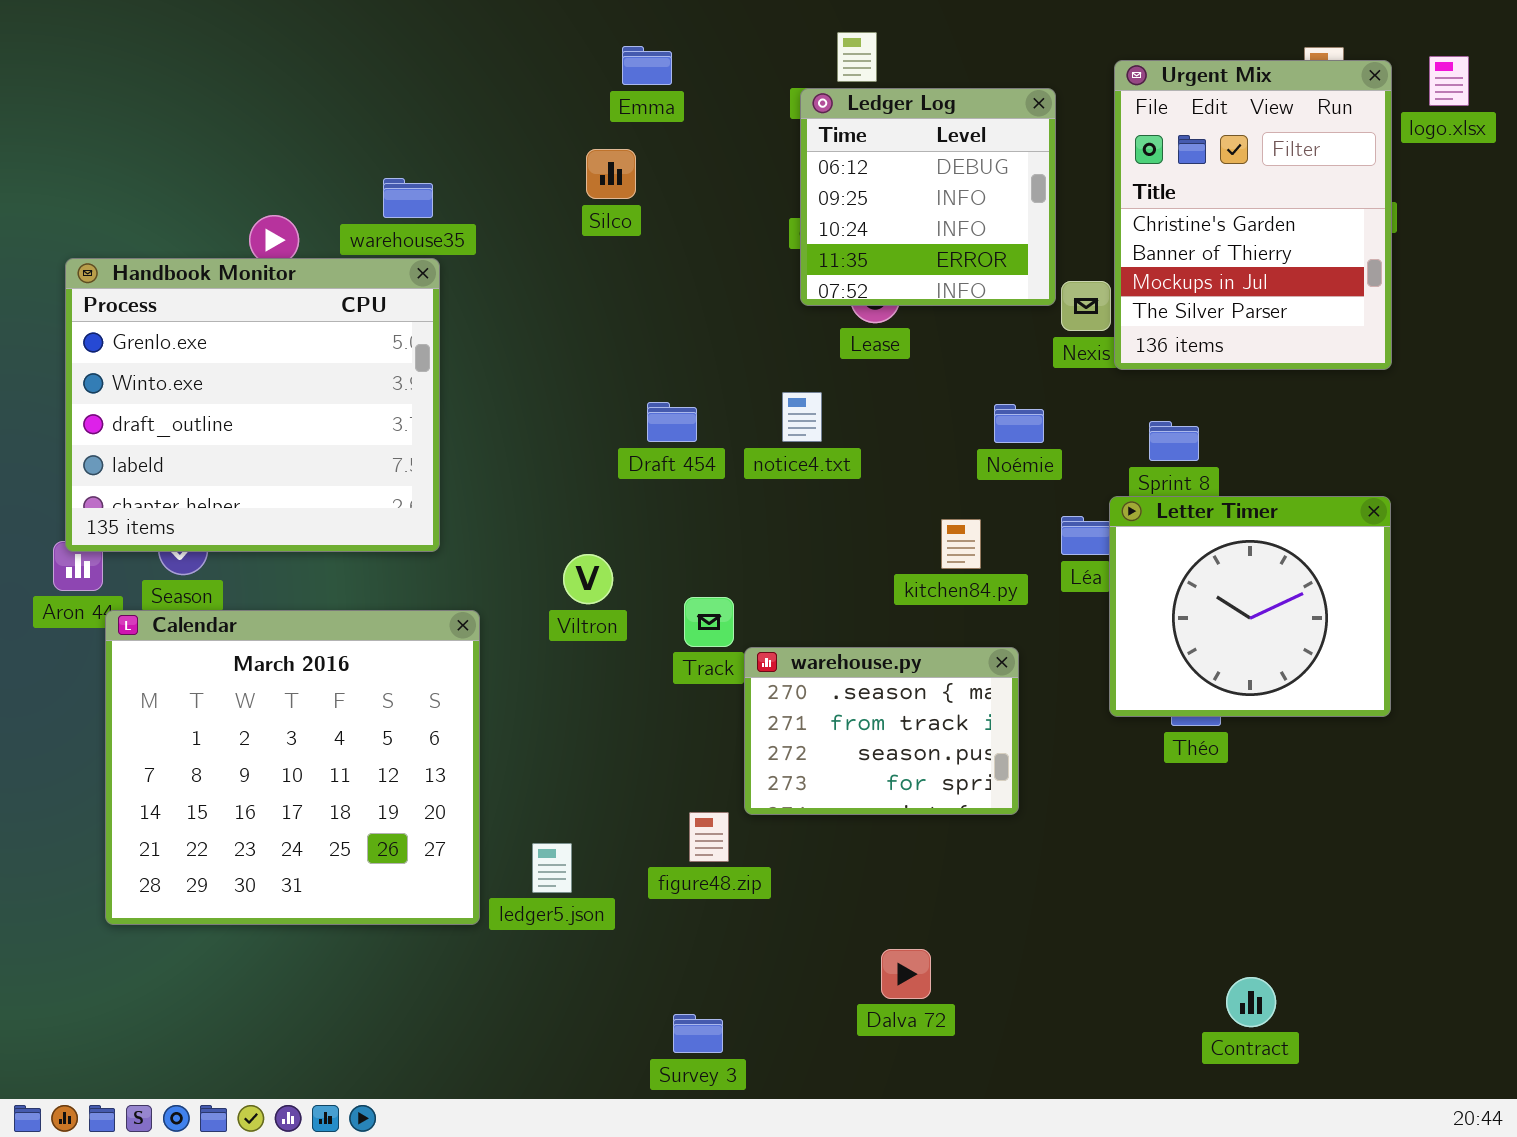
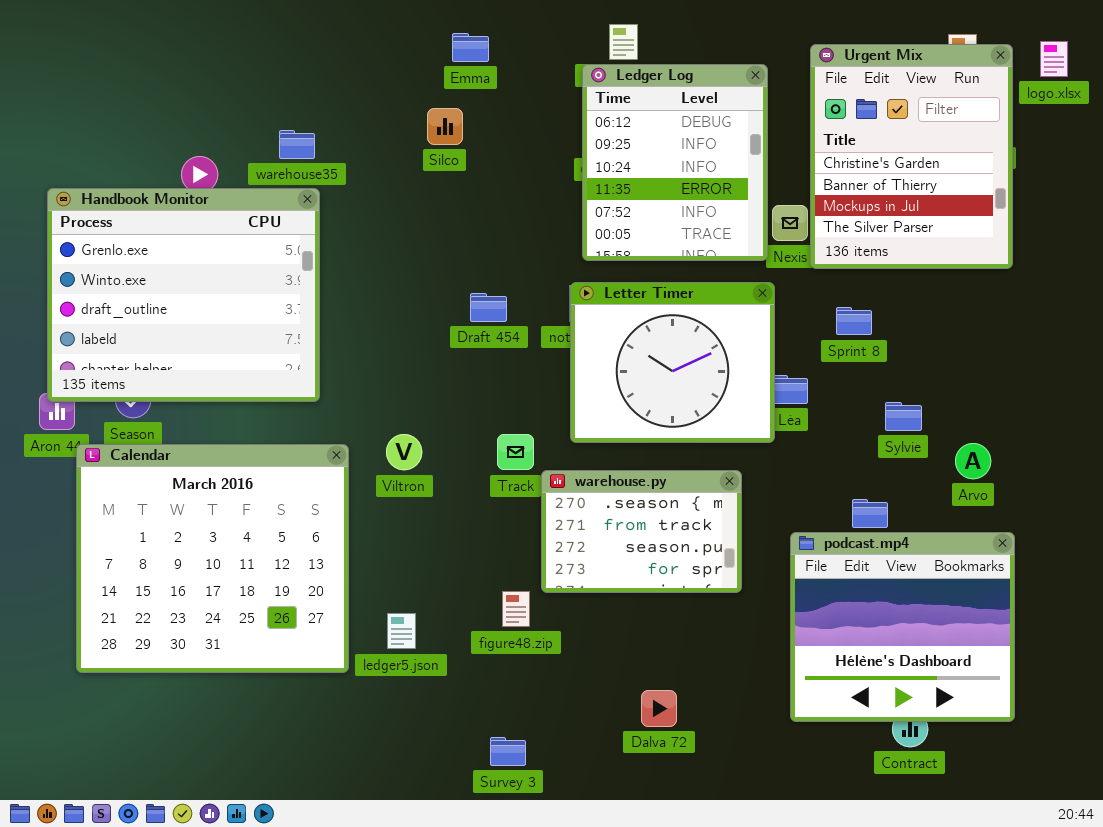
Ledger Log: [800,88,1056,306] -> [582,64,768,261], resized
Letter Timer: [1109,496,1391,717] -> [570,282,775,443], moved
Viltron: [563,554,613,604] -> [386,434,422,470], moved
podcast.mp4: none -> [790,532,1015,722], opened

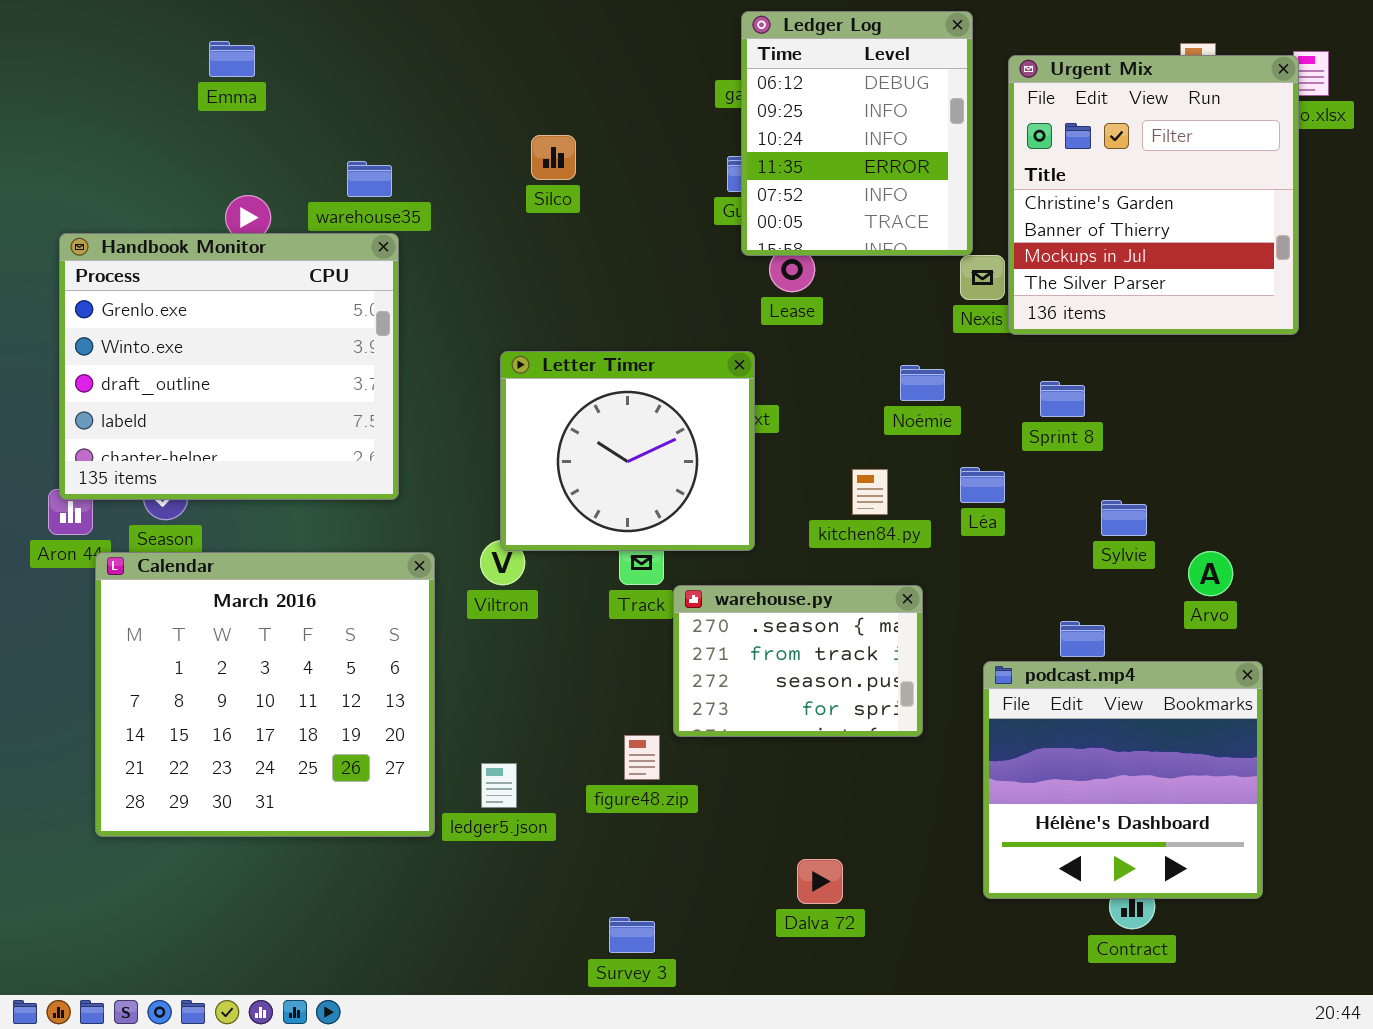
Emma: [452,33,489,62] -> [209,41,255,77], moved
Urgent Mix: [810,44,1013,269] -> [1008,55,1299,335], resized
Ledger Log: [582,64,768,261] -> [741,11,973,256], moved
Letter Timer: [570,282,775,443] -> [500,351,755,551], moved

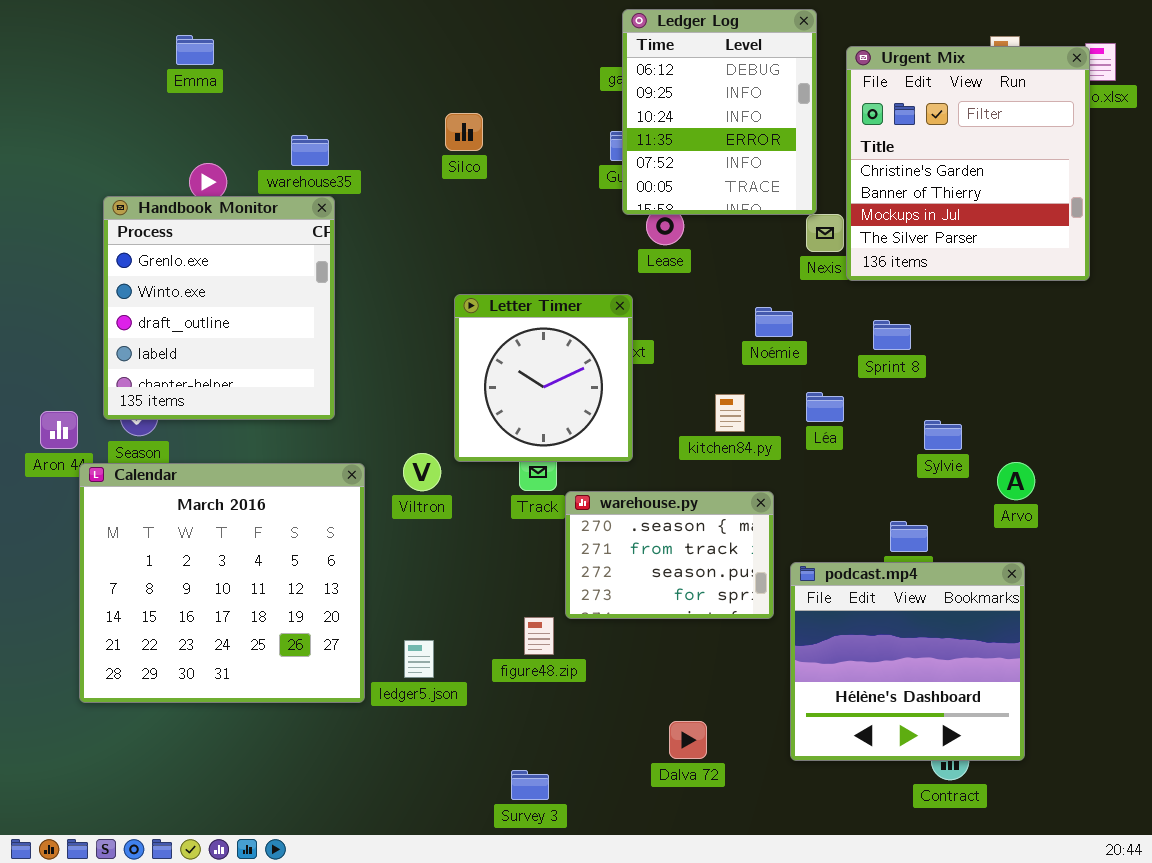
Handbook Monitor: [59,233,399,500] -> [103,196,335,420], resized
Letter Timer: [500,351,755,551] -> [454,294,633,462], resized
podcast.mp4: [983,661,1263,899] -> [790,562,1025,761], moved

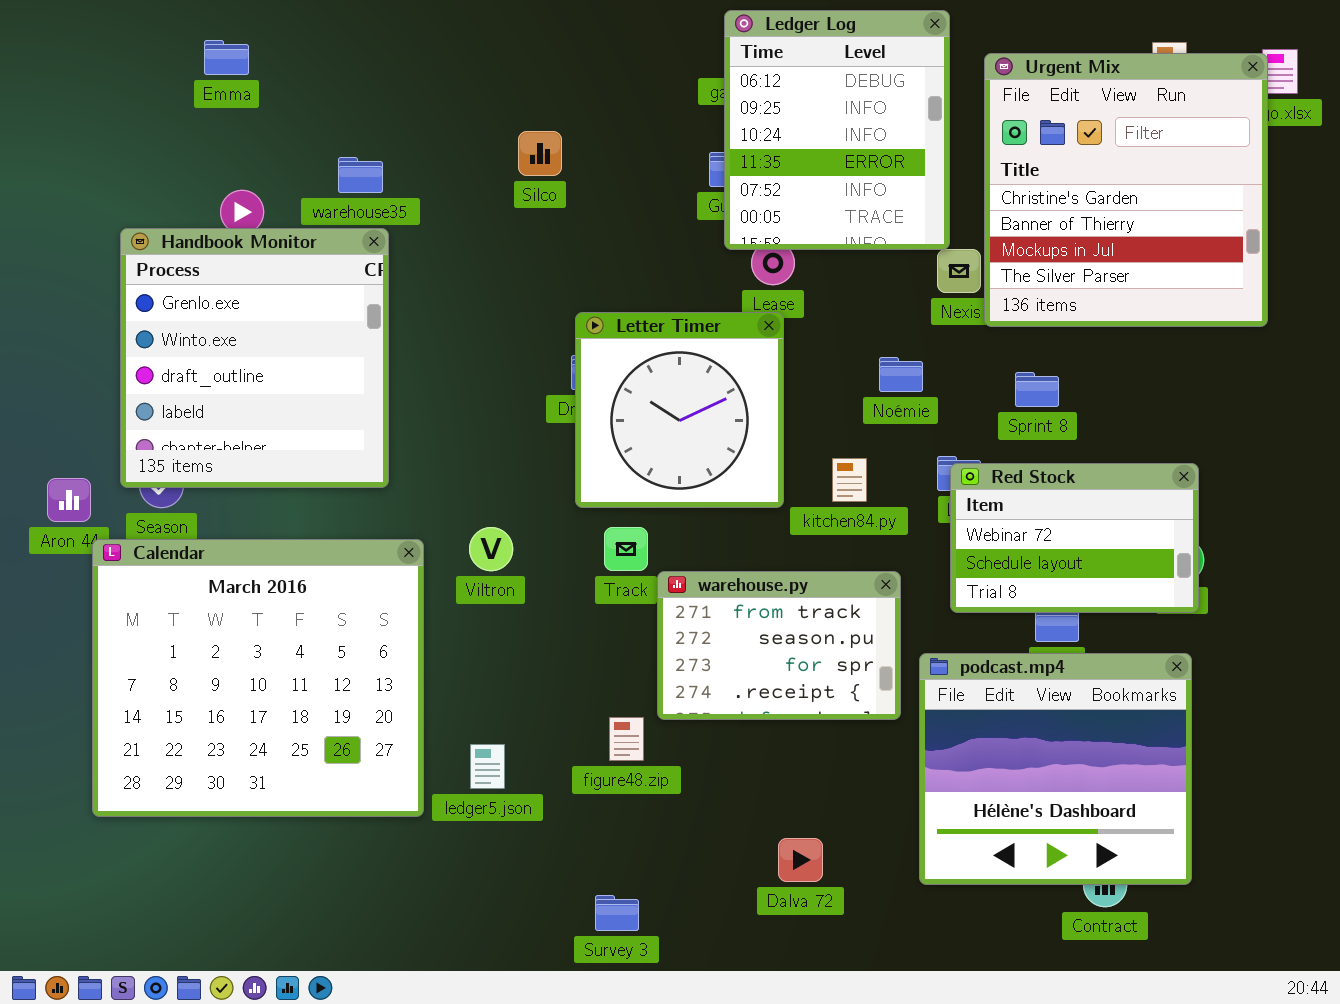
Letter Timer: [454,294,633,462] -> [575,312,784,508], moved
Red Stock: none -> [950,463,1199,613], opened
warehouse.py: [565,491,774,619] -> [657,571,901,720], scrolled down 1 row

